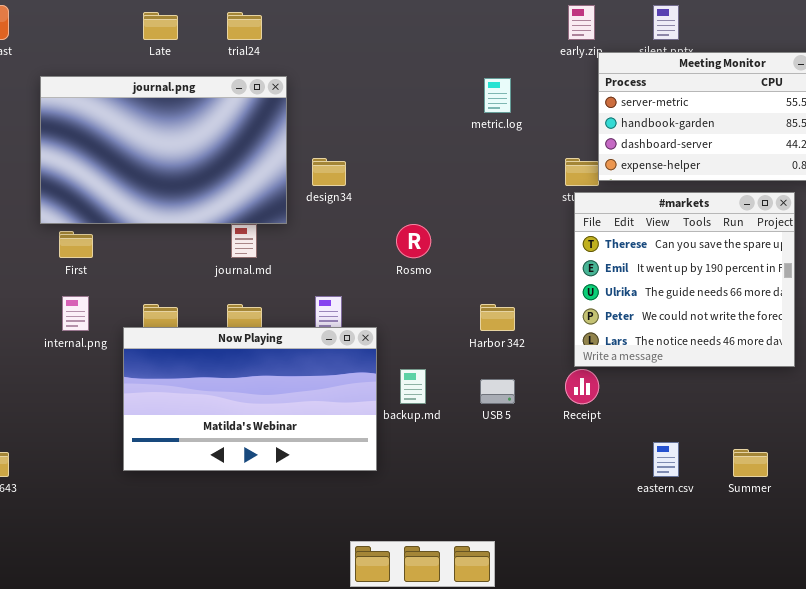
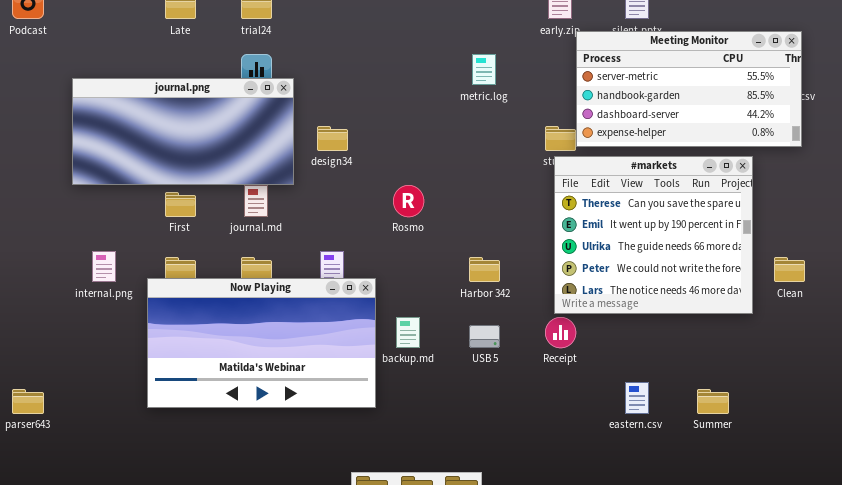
journal.png: [40,76,287,224] -> [72,78,294,185], resized
First: [59,231,93,258] -> [165,192,196,217], moved

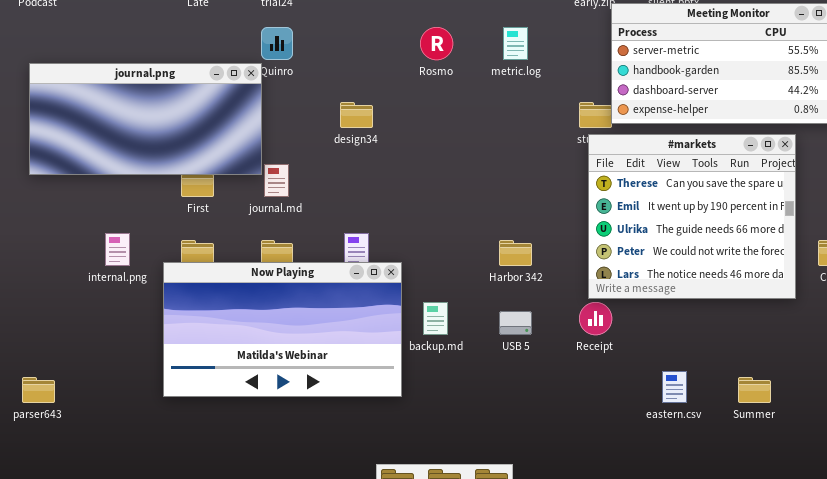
journal.png: [72,78,294,185] -> [29,63,262,175], moved
Rosmo: [393,185,424,217] -> [420,27,453,60], moved

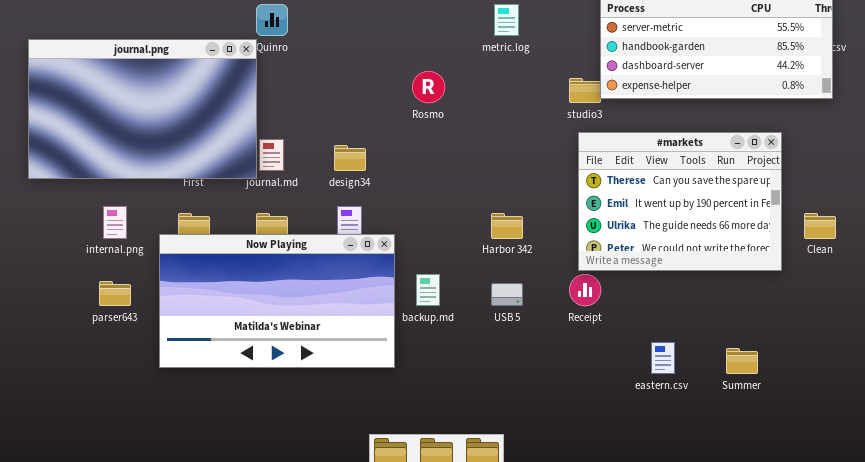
Rosmo: [420,27,453,60] -> [412,71,445,103], moved
journal.png: [29,63,262,175] -> [28,39,257,179], resized
design34: [340,102,373,128] -> [334,145,366,171], moved
#markets: [588,134,796,299] -> [578,132,782,271], resized
parser643: [22,377,55,403] -> [99,281,131,306], moved

